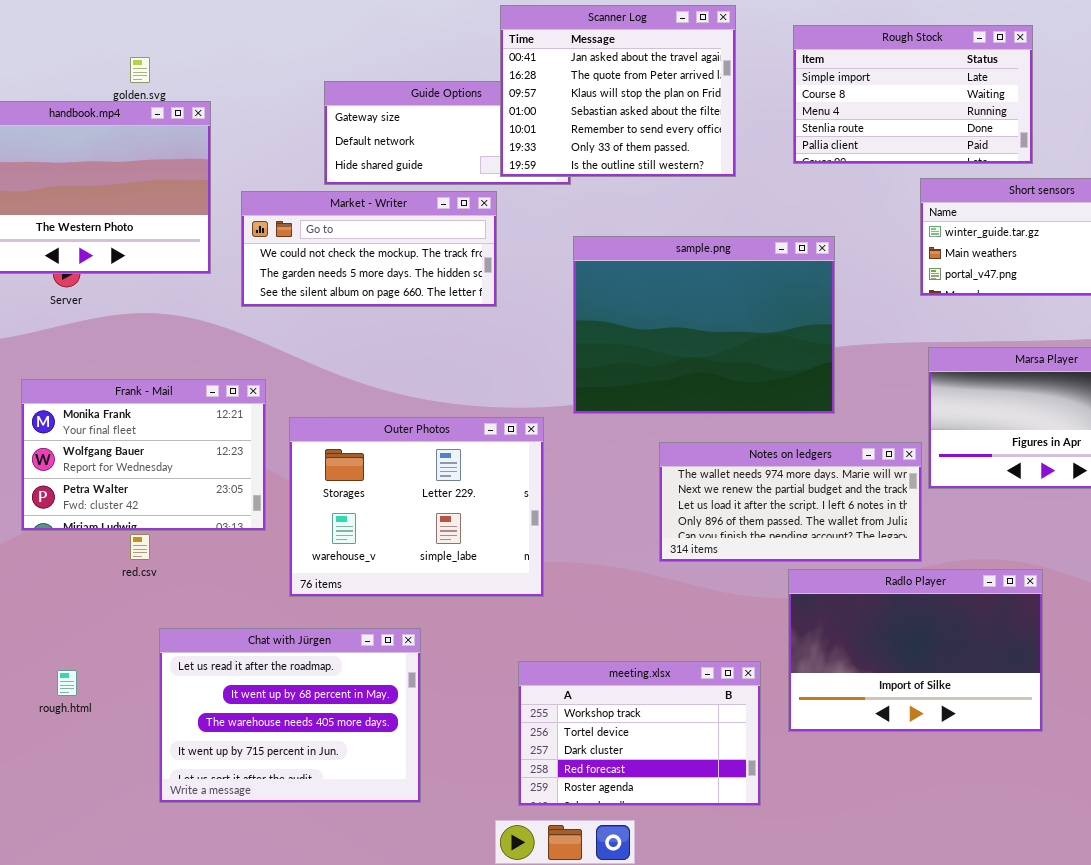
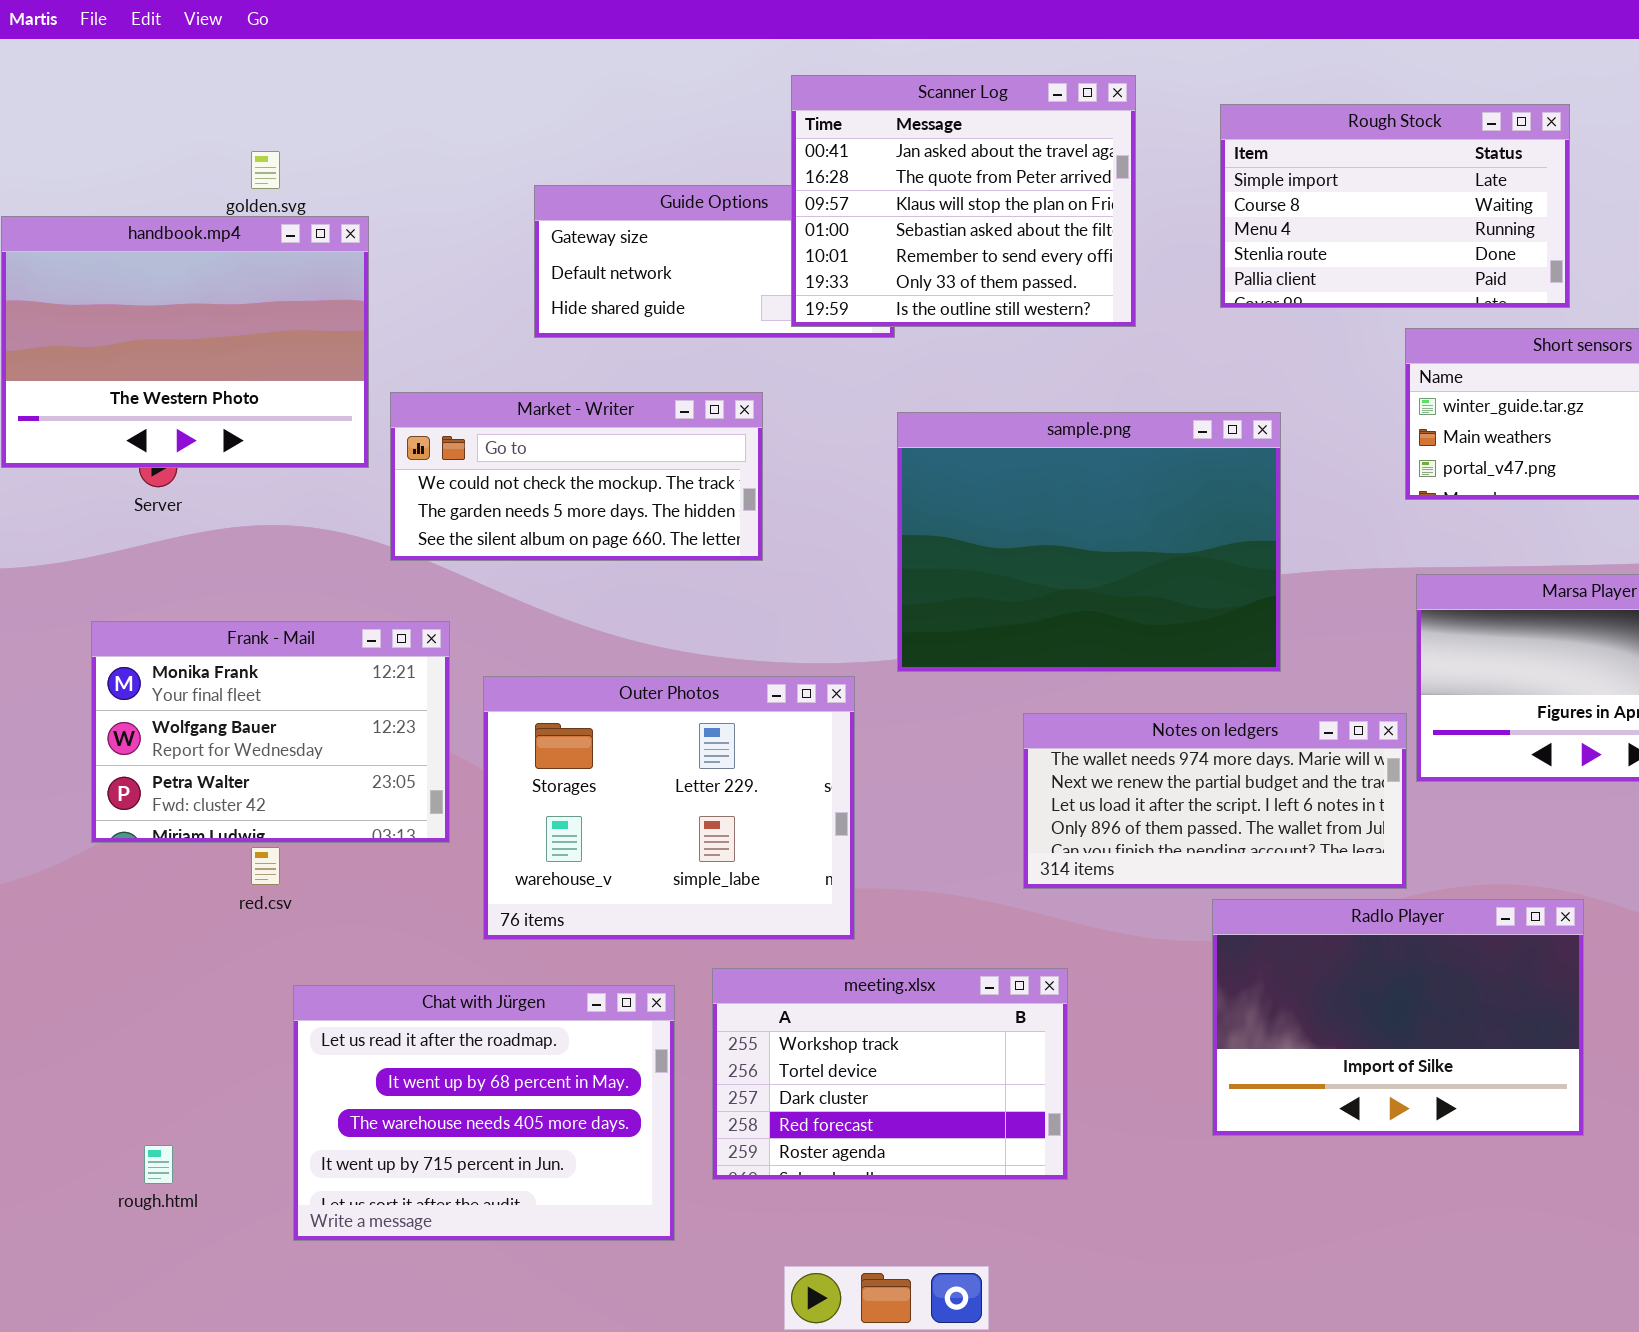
Market - Writer: [241,191,497,307] -> [390,392,763,561], moved
meeting.xlsx: [518,661,761,806] -> [712,968,1068,1180], moved
rough.html: [57,670,77,696] -> [144,1145,173,1184], moved

